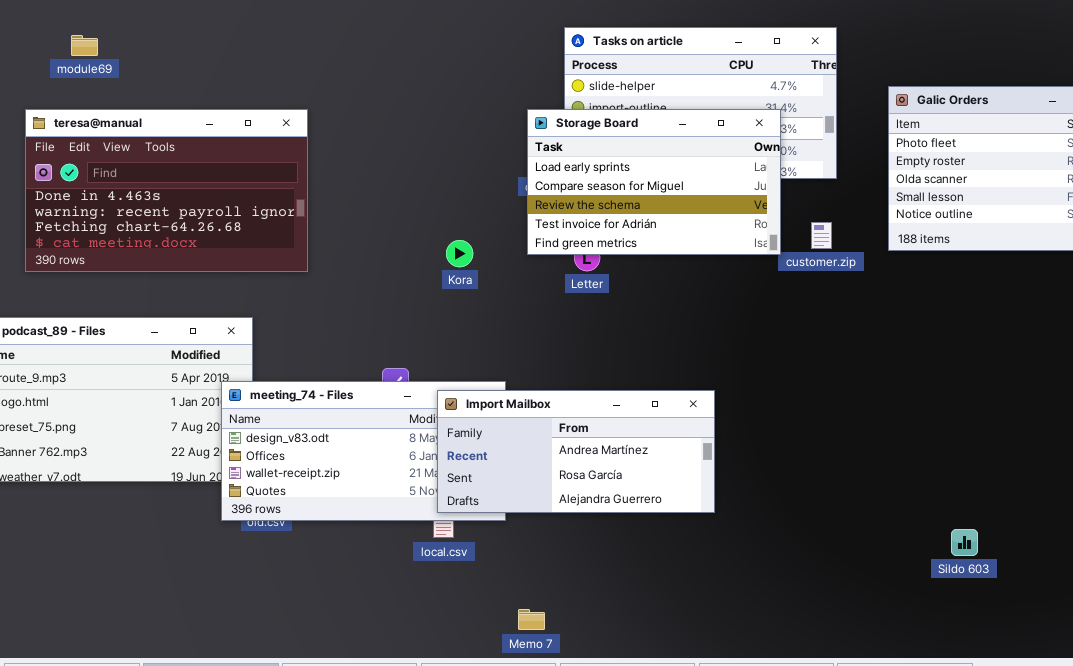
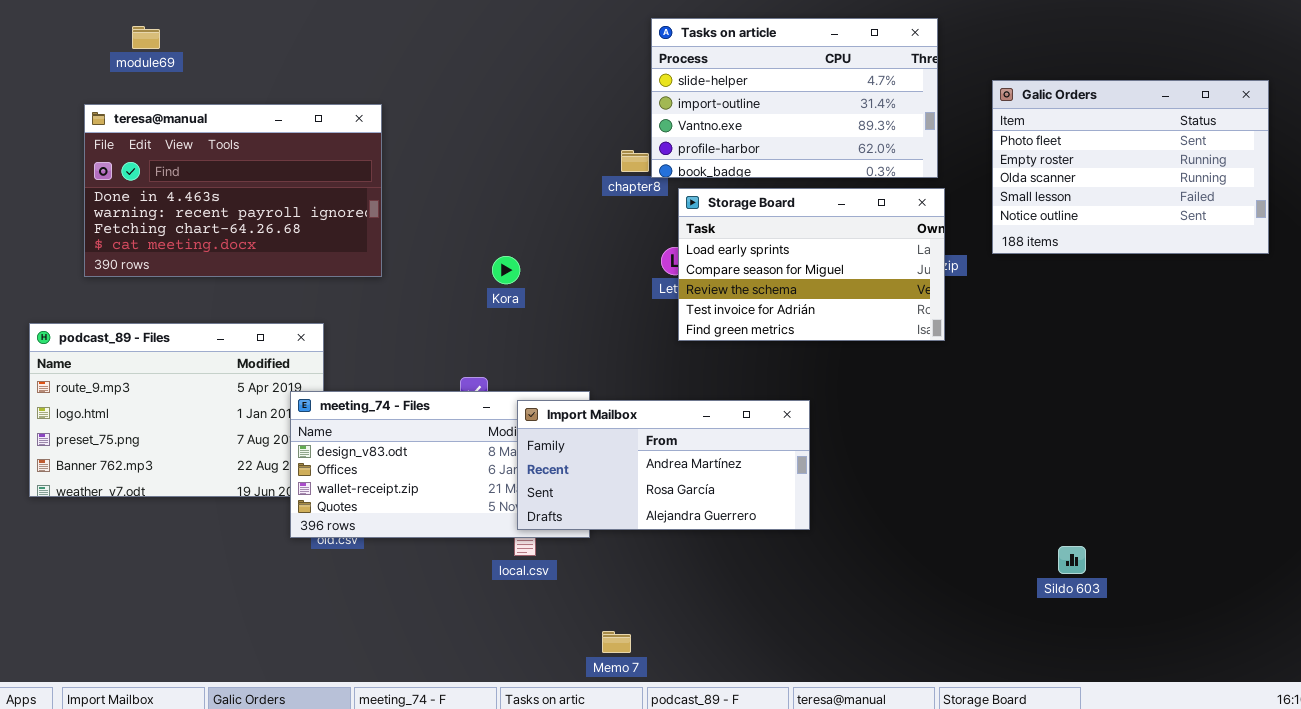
Storage Board: [527,109,781,255] -> [678,188,945,341], moved
Kora: [446,240,473,267] -> [492,256,520,284], moved

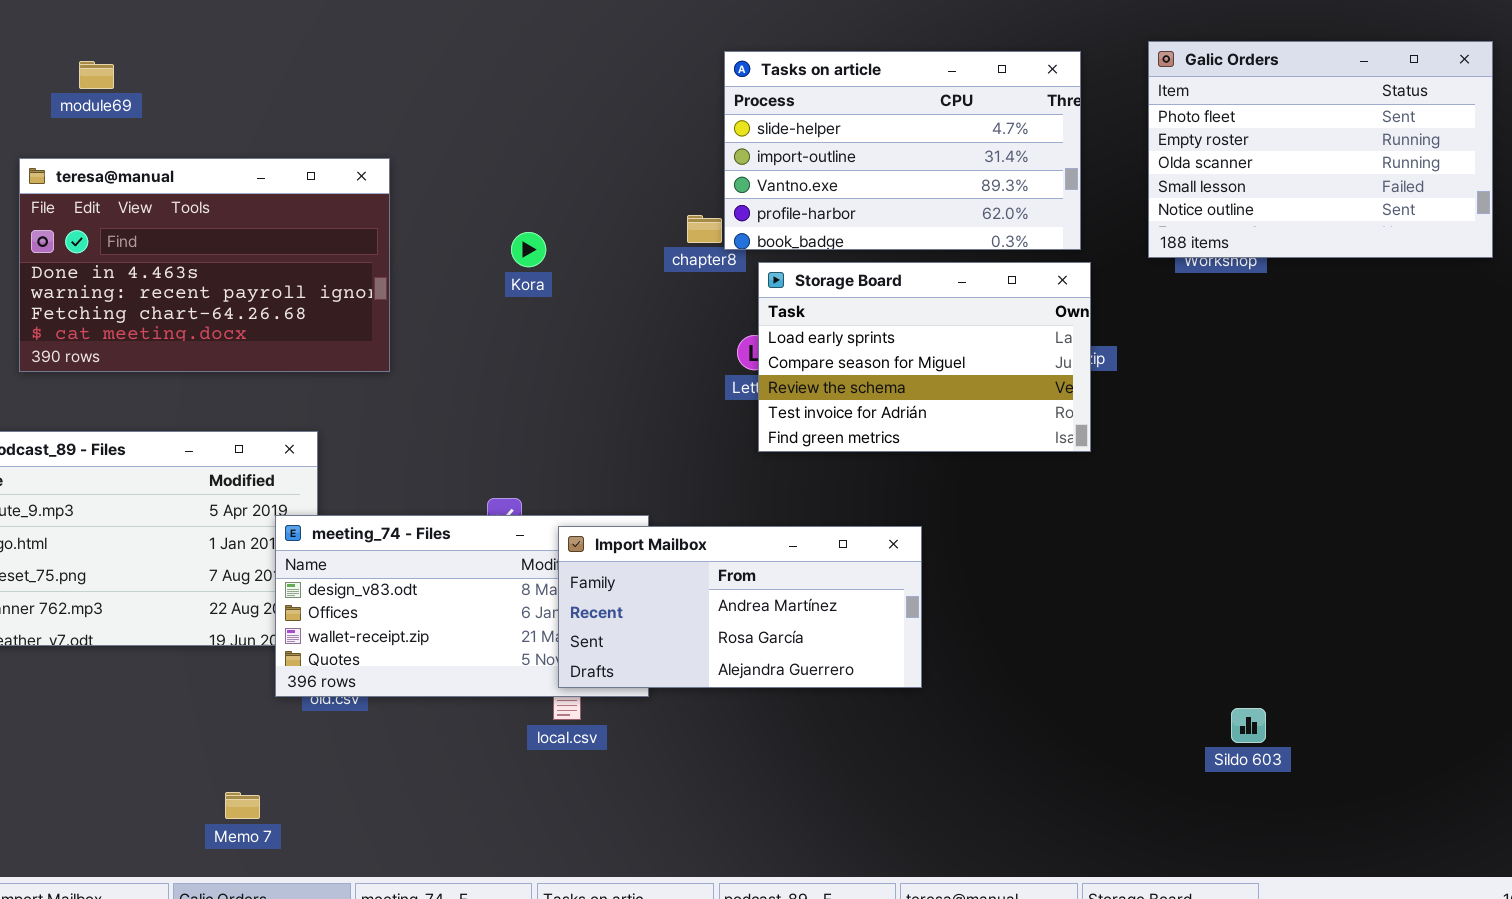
Galic Orders: [992,80,1269,254] -> [1148,41,1493,258], moved
Kora: [492,256,520,284] -> [511,232,546,267], moved
Memo 7: [602,631,631,653] -> [225,792,260,819], moved

